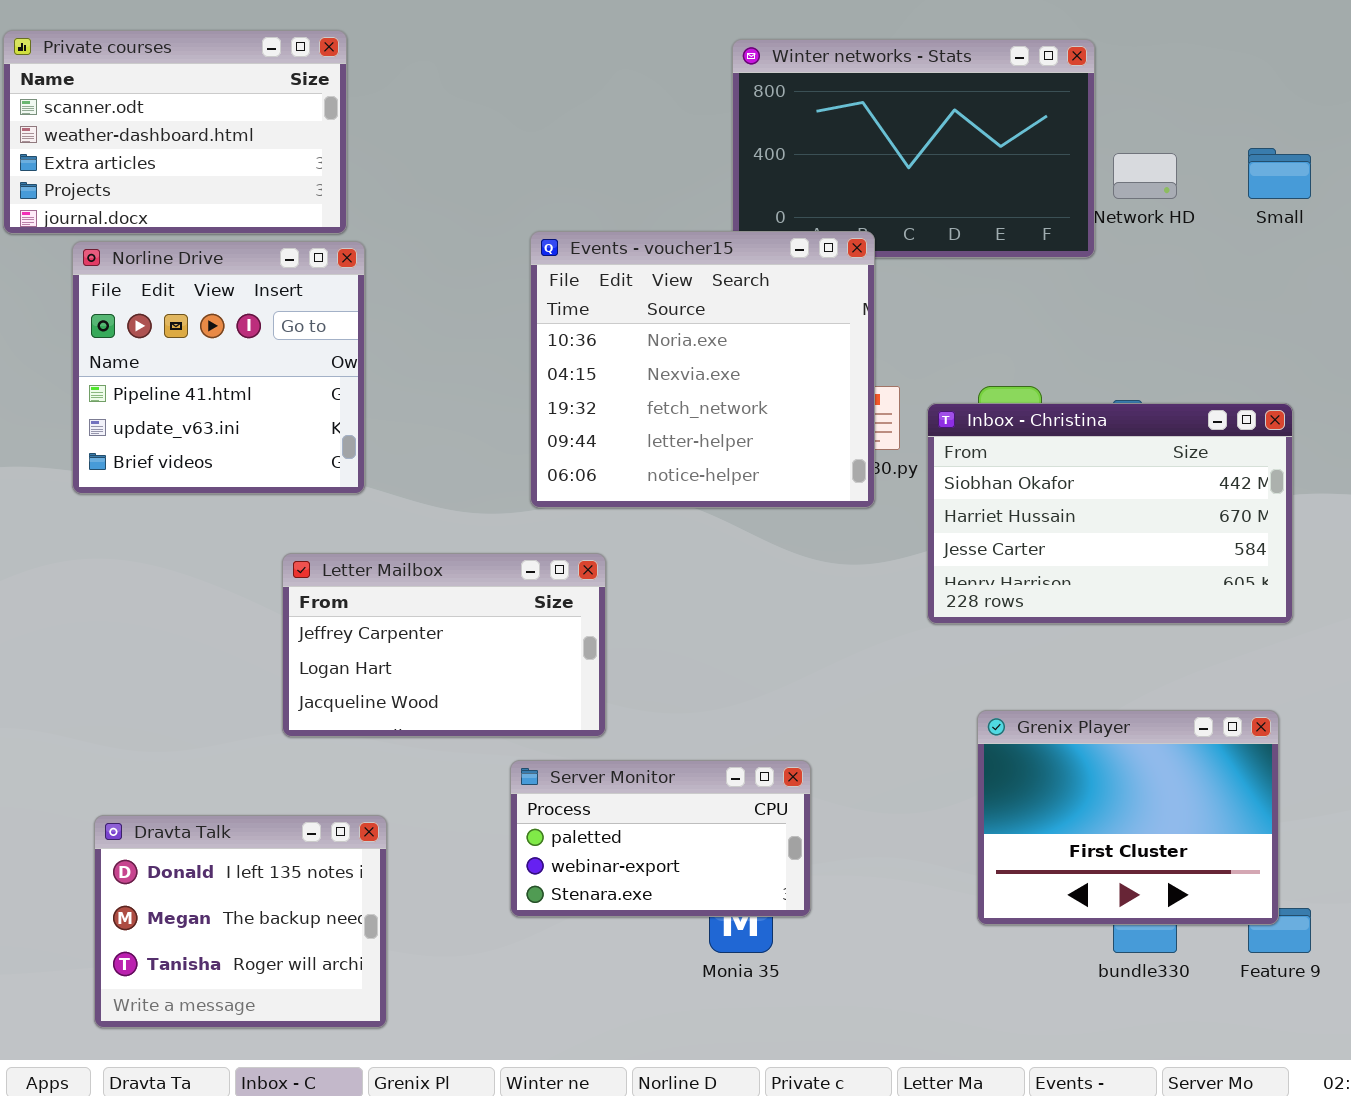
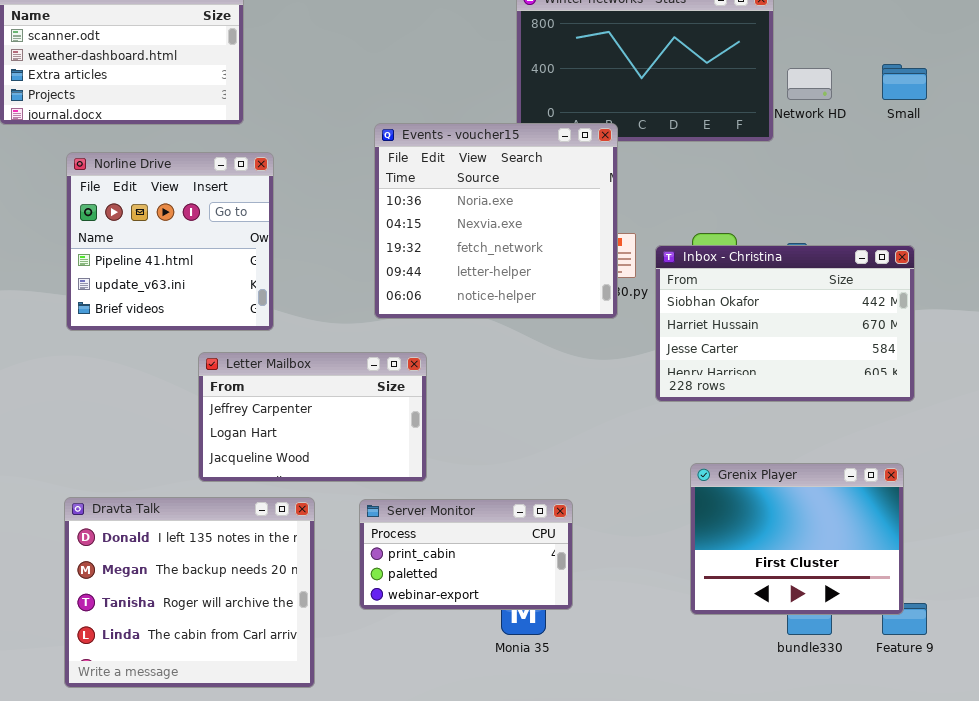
Norline Drive: [72,241,365,494] -> [66,152,274,331], moved
Server Monitor: [510,760,811,917] -> [359,499,573,610], scrolled up 1 row
Dravta Talk: [94,815,387,1028] -> [64,497,315,688], resized

